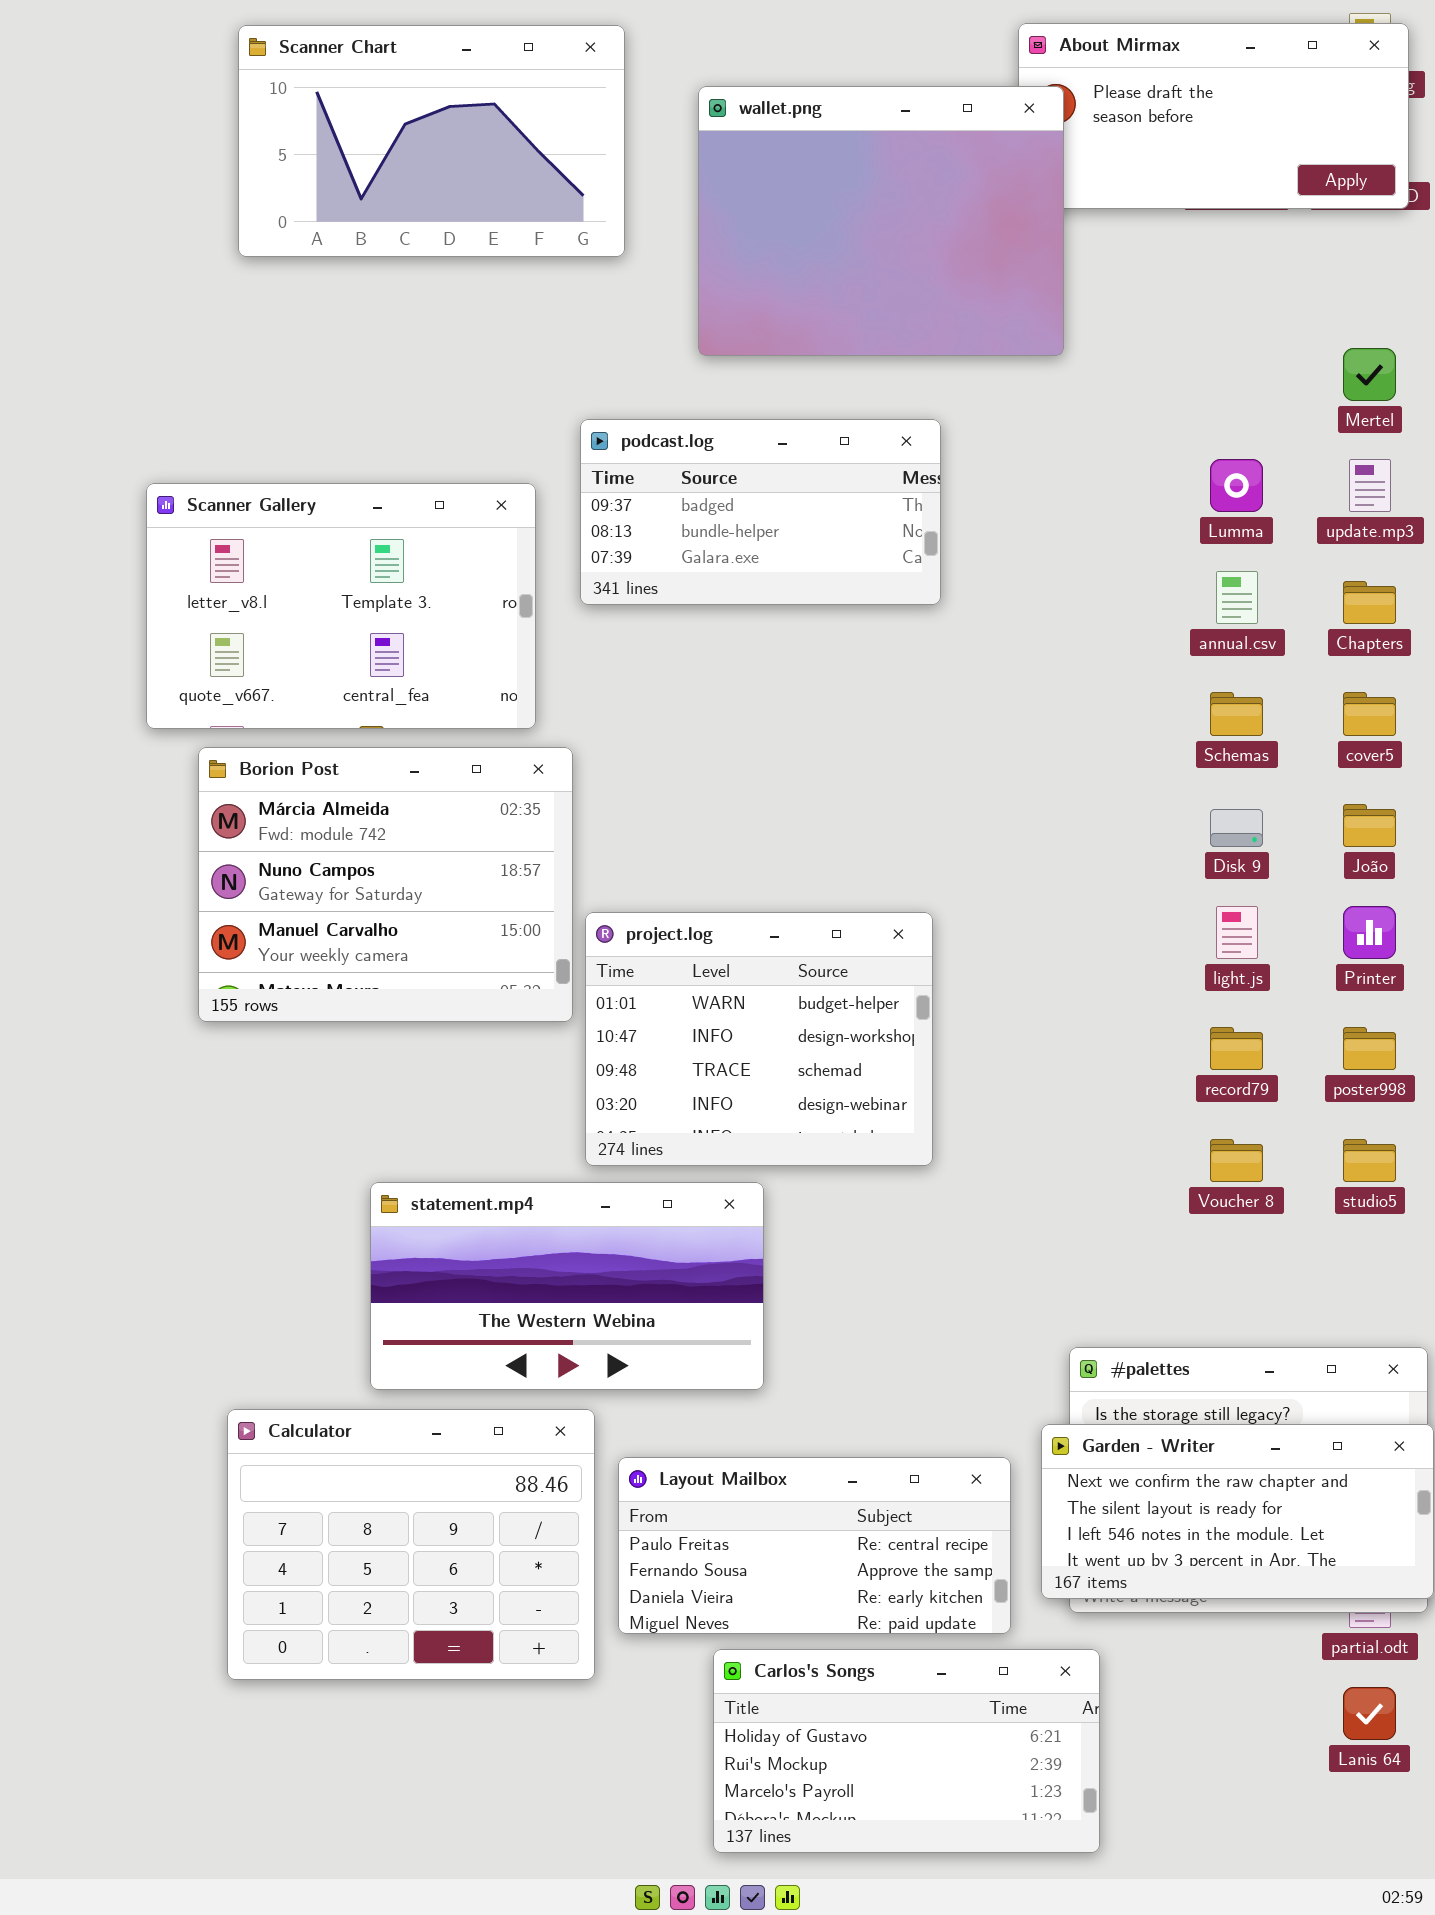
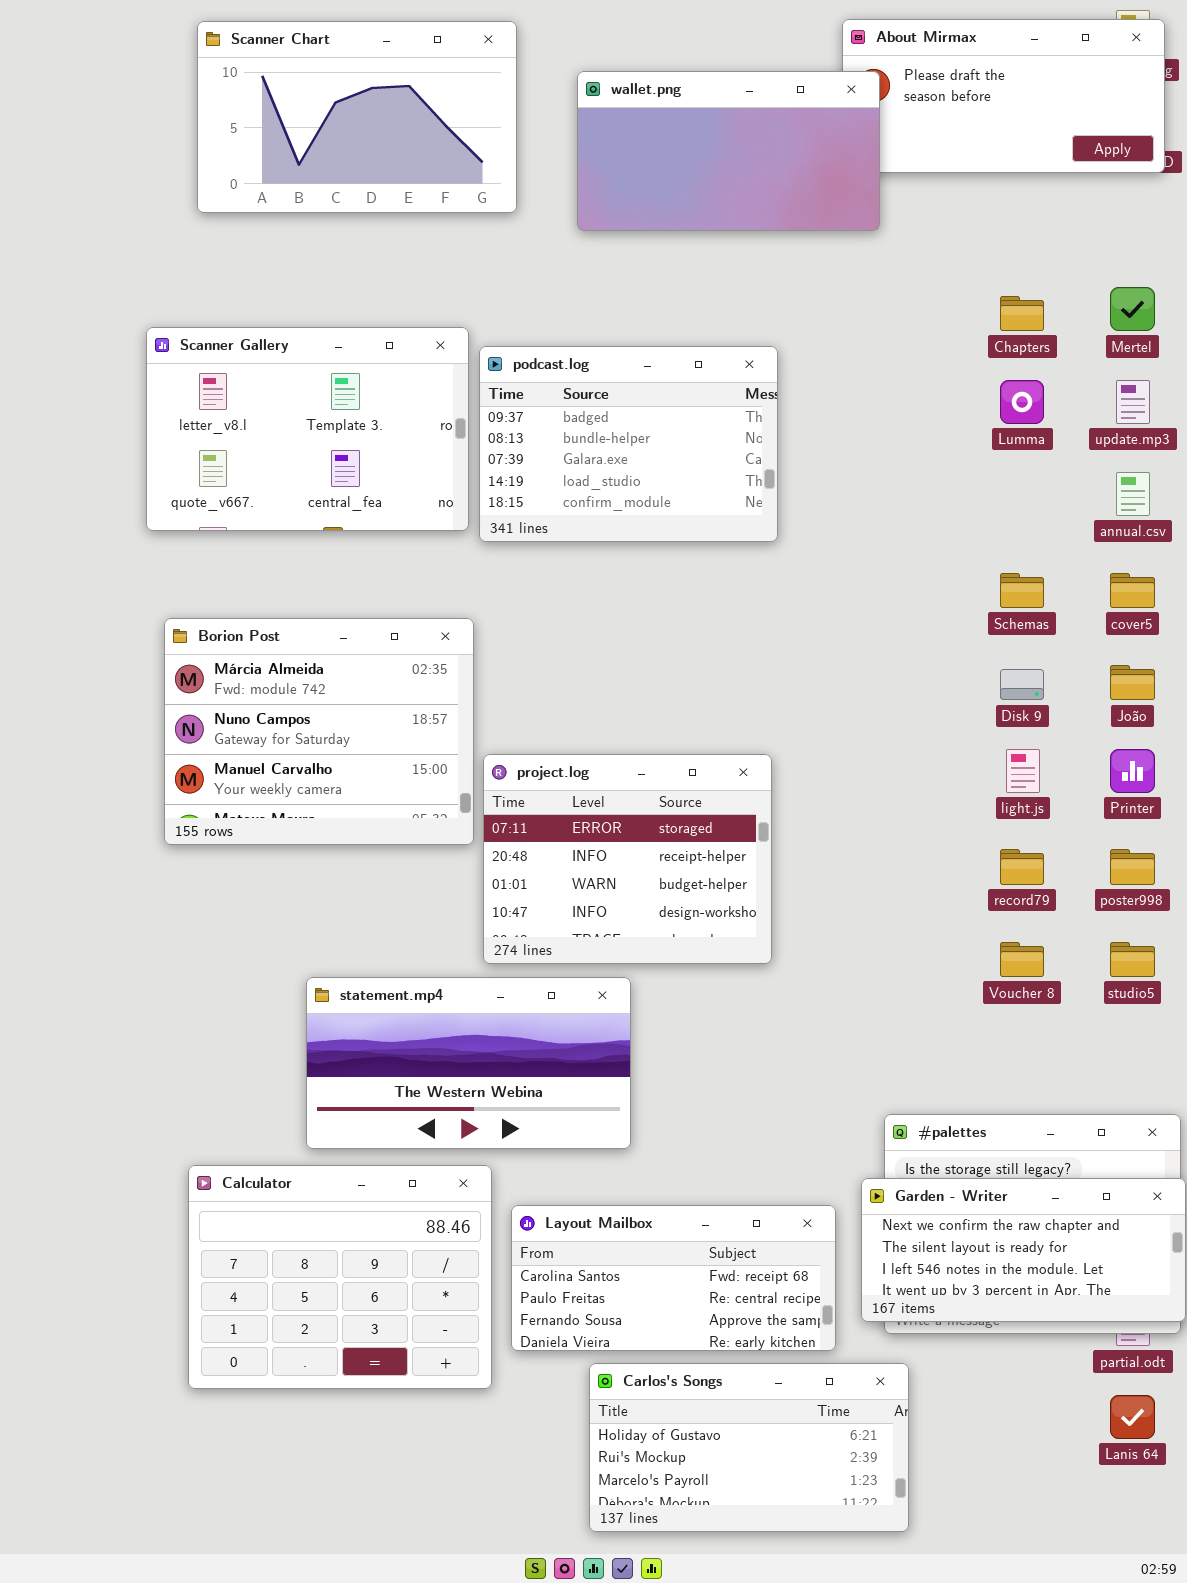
wallet.png: [698,86,1064,356] -> [577,71,880,231], resized
podcast.log: [580,419,941,605] -> [479,346,778,542], resized
Scanner Gallery: [146,483,536,729] -> [146,327,469,531], moved
annual.csv: [1216,571,1258,624] -> [1116,472,1150,516], moved
Chapters: [1343,581,1396,624] -> [1000,296,1044,331], moved
project.log: [585,912,933,1166] -> [483,754,772,964], scrolled up 2 rows
Layout Mailbox: [618,1457,1011,1634] -> [511,1205,836,1351], scrolled up 1 row

